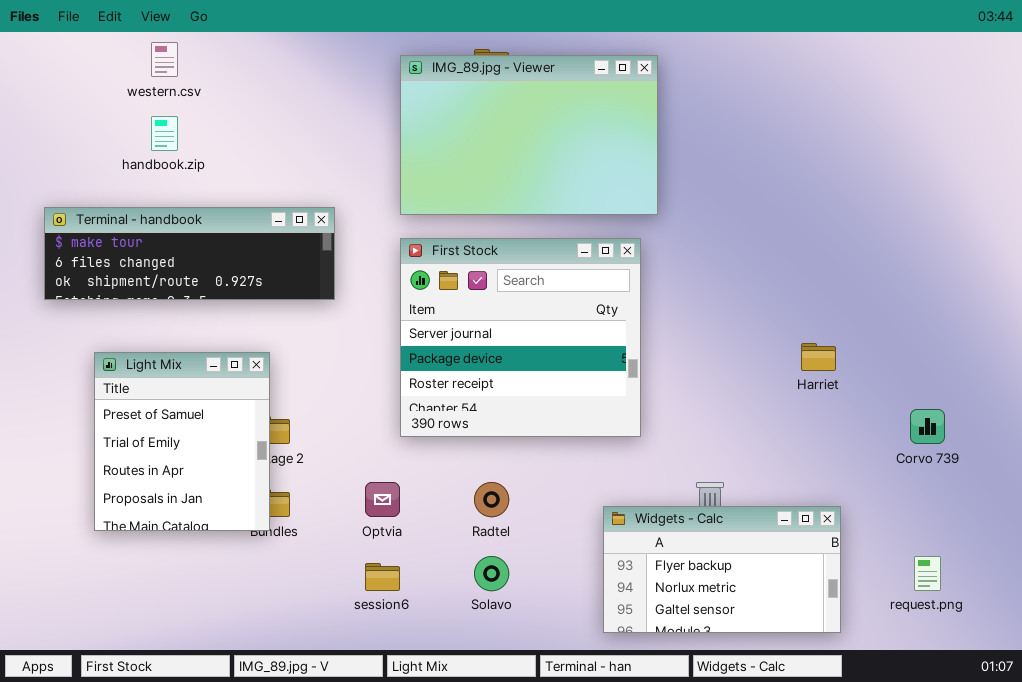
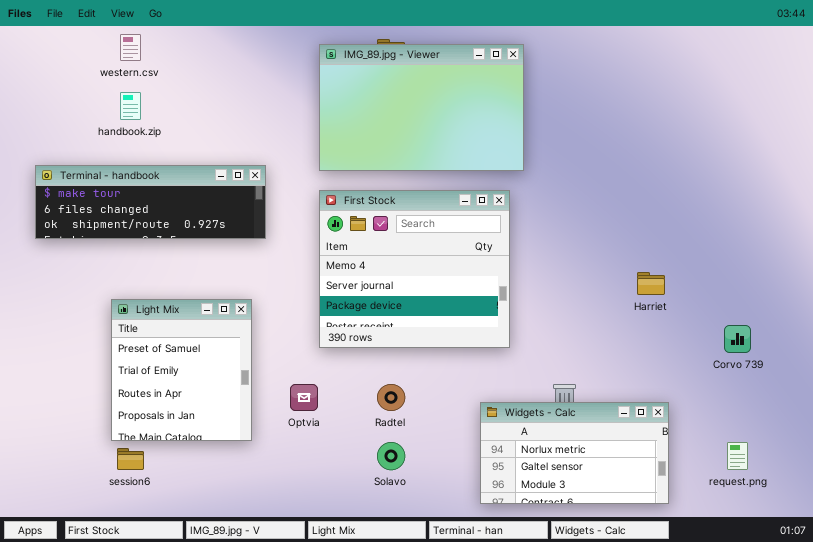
First Stock: [400,238,641,437] -> [319,190,510,348], scrolled up 1 row
Light Mix: [94,352,270,531] -> [111,299,252,441], moved
Widgets - Calc: [603,506,841,633] -> [480,402,669,504], scrolled down 1 row
session6: [365,563,400,591] -> [117,448,144,470], moved

